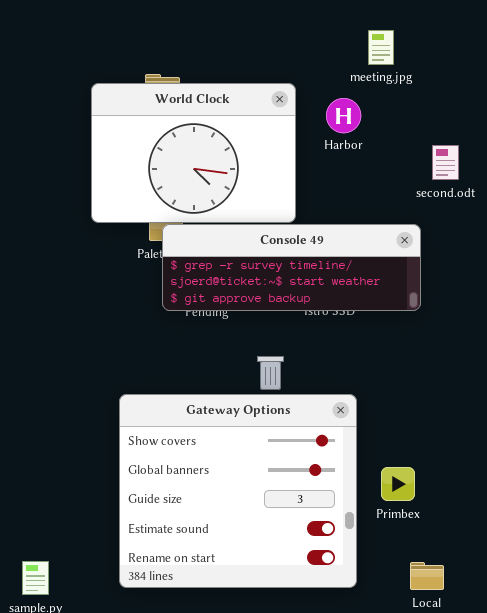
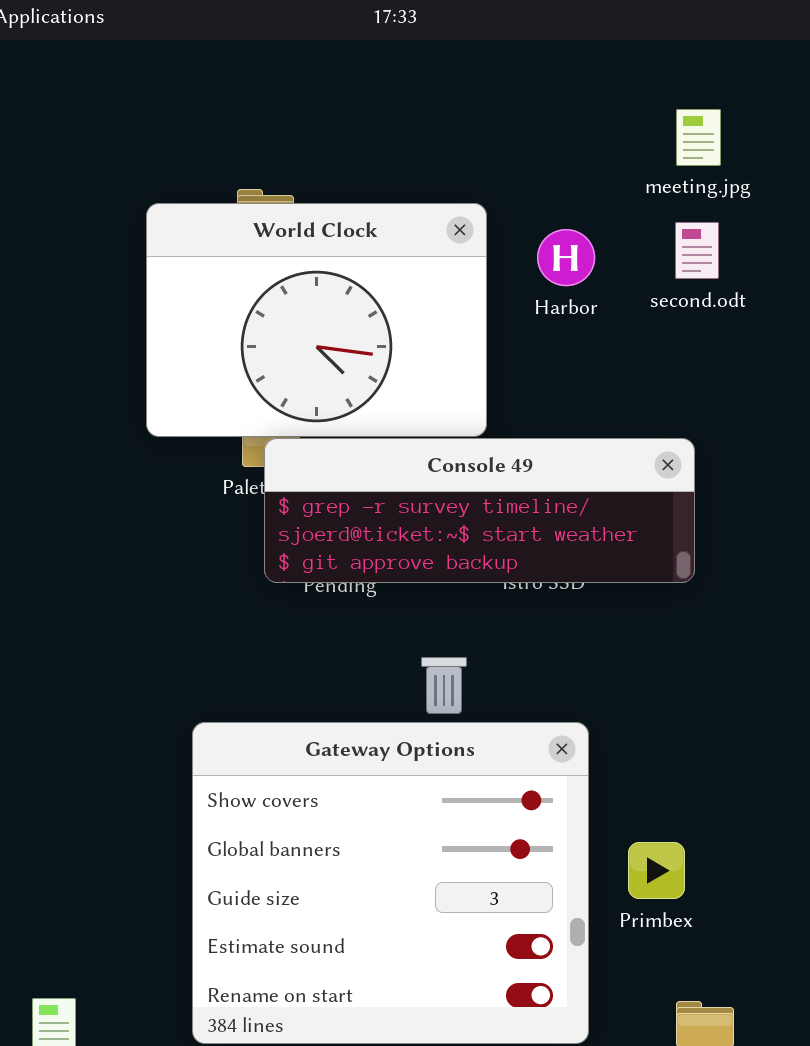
meeting.jpg: [368,30,394,65] -> [676,109,721,166], moved
second.odt: [432,145,459,180] -> [675,222,719,279], moved

